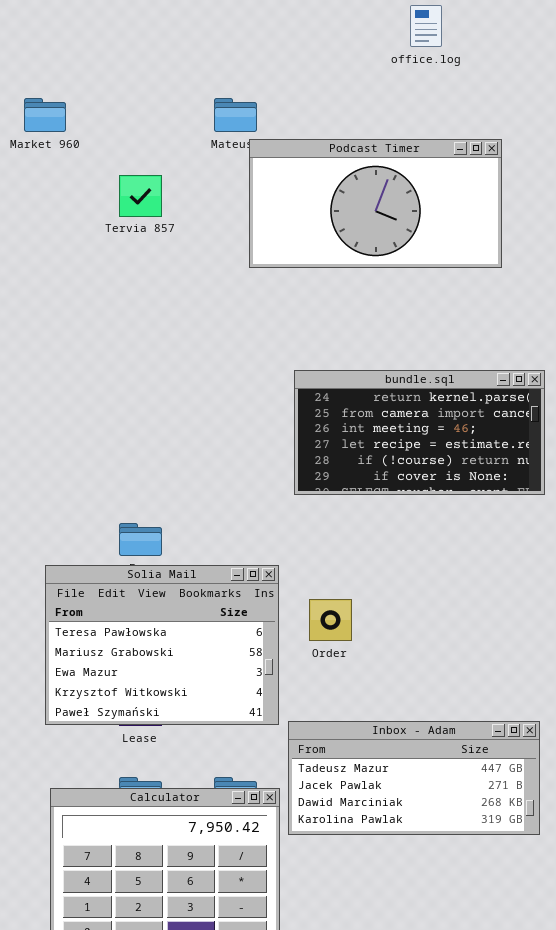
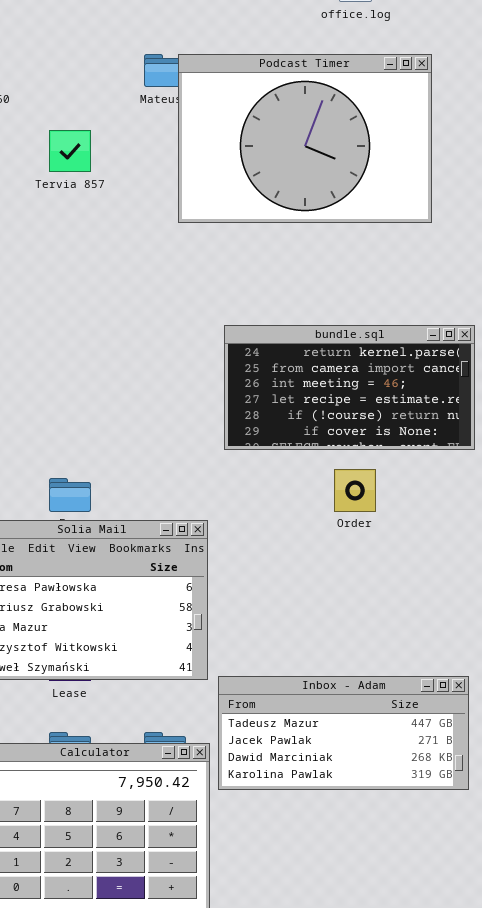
Podcast Timer: [249,139,502,268] -> [178,54,432,223], resized
Order: [309,599,352,641] -> [334,469,376,512], moved

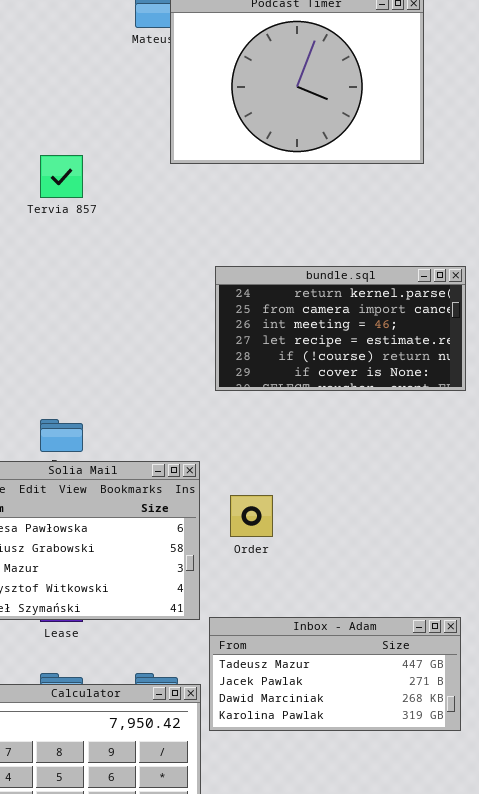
Tervia 857: [49,130,91,172] -> [40,155,83,198], moved
Order: [334,469,376,512] -> [230,495,273,537], moved

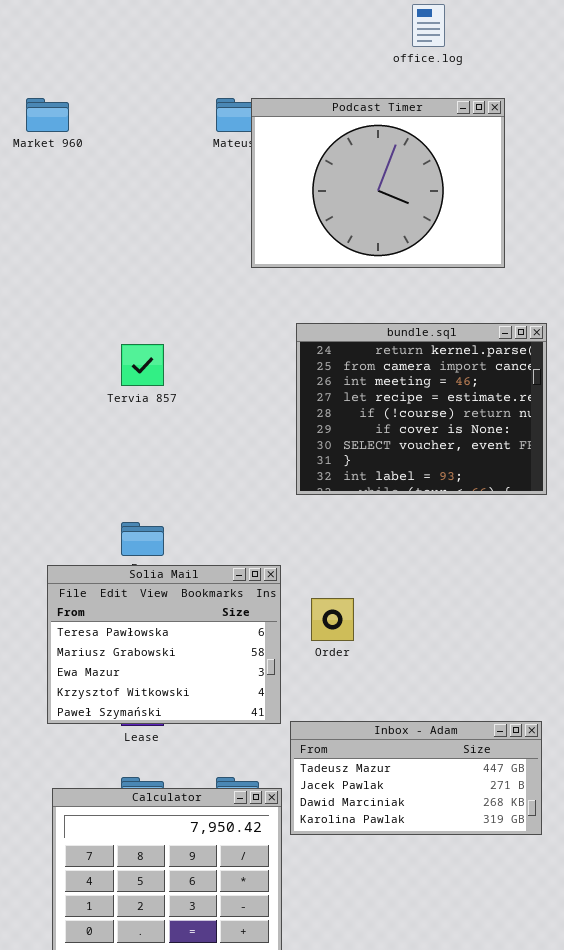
Tervia 857: [40,155,83,198] -> [121,344,164,386], moved
bundle.sql: [215,266,466,391] -> [296,323,547,495], resized

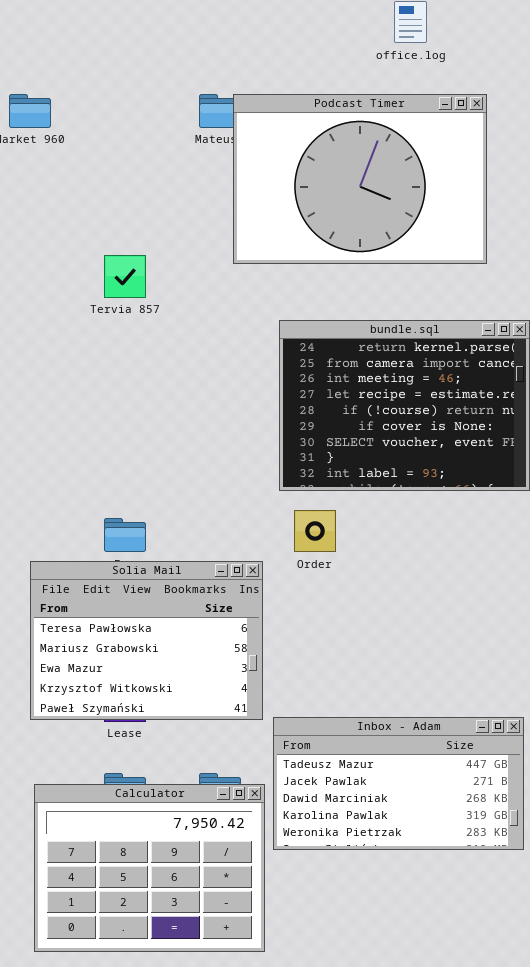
Tervia 857: [121,344,164,386] -> [104,255,146,298], moved
Order: [311,598,354,641] -> [294,510,336,552], moved
Inbox - Adam: [290,721,542,835] -> [273,717,524,850], resized

